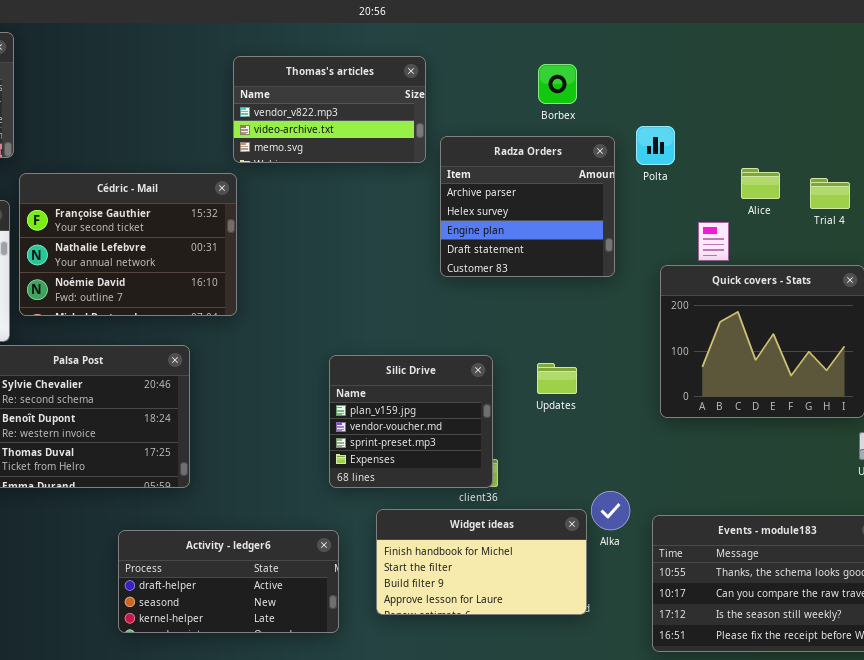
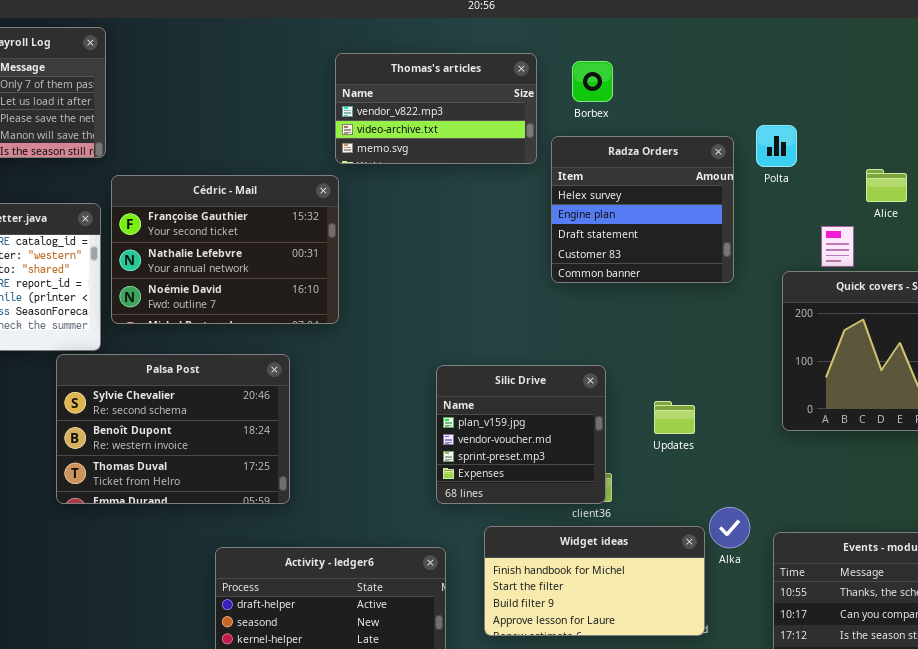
Borbex: [538,64,577,104] -> [572,61,613,102], moved
Radza Orders: [440,136,615,277] -> [551,136,734,283], scrolled down 1 row
Updates: [537,363,577,394] -> [654,401,695,434], moved

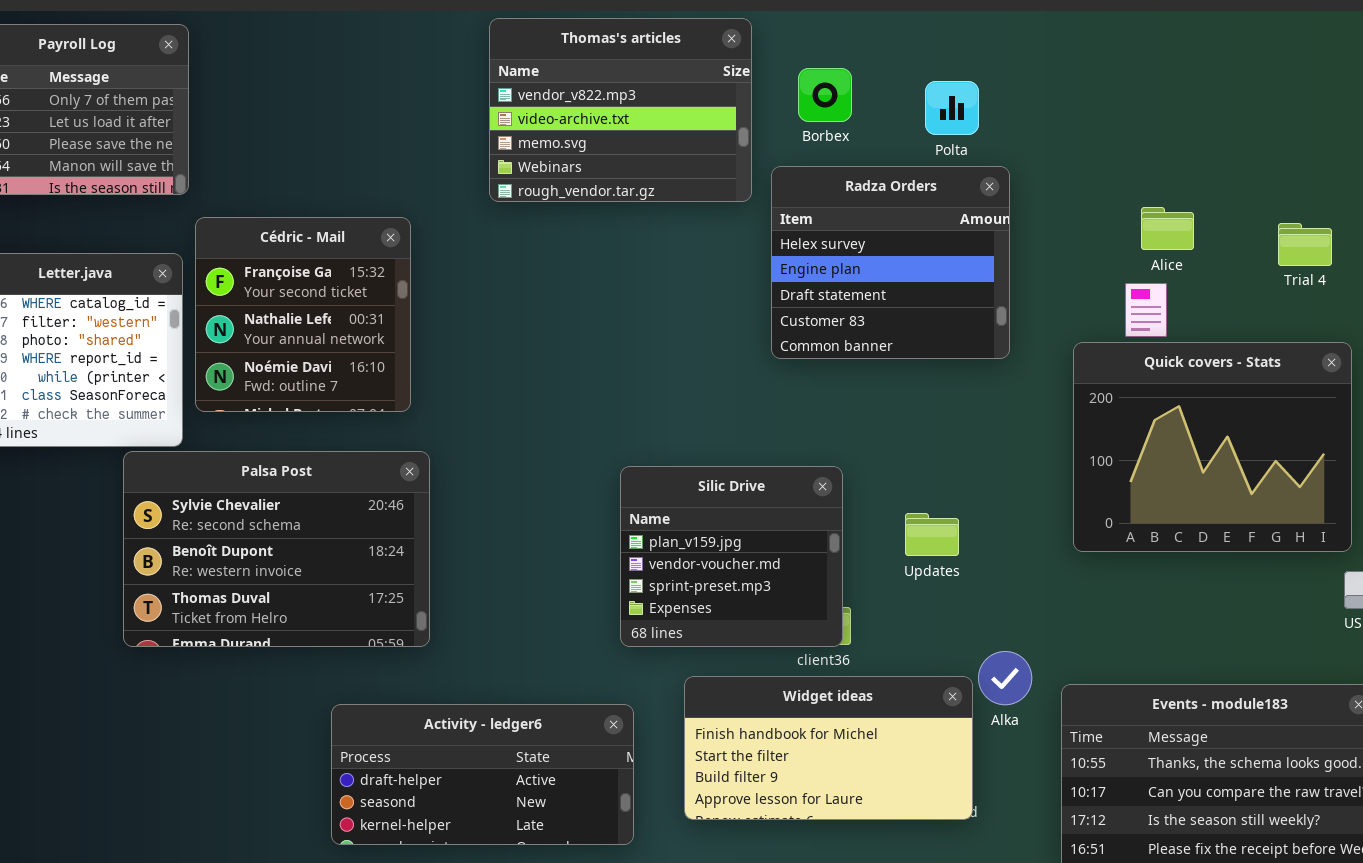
Thomas's articles: [335,53,537,164] -> [489,18,752,202], resized
Polta: [756,125,797,167] -> [925,81,979,135], moved
Alice: [866,169,907,202] -> [1141,207,1194,250], moved
Cédric - Mail: [111,175,339,324] -> [195,217,411,412], resized

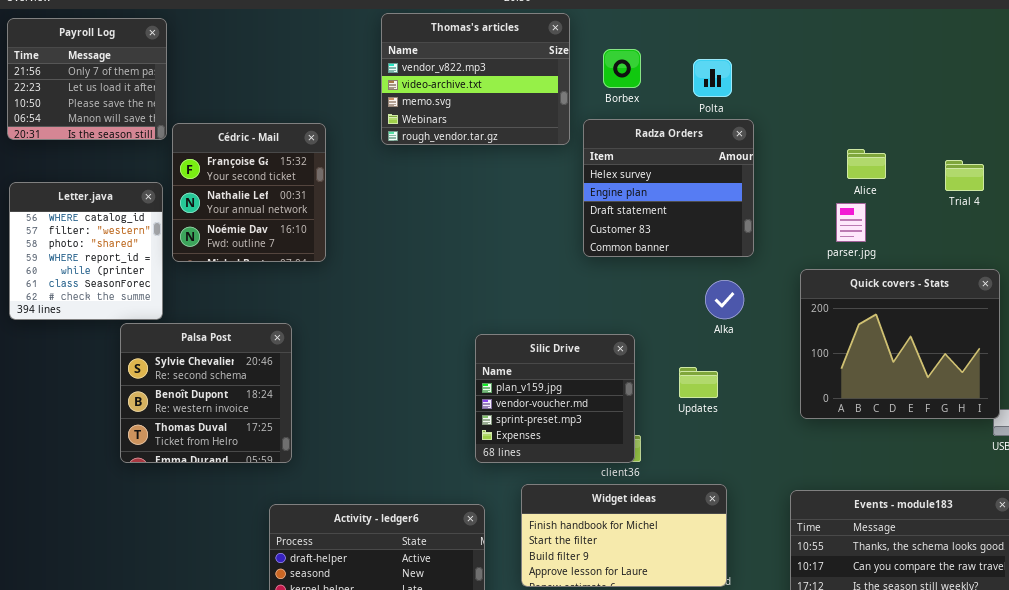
Cédric - Mail: [195,217,411,412] -> [172,123,326,262], moved
Quick covers - Stats: [1073,342,1352,552] -> [800,269,1000,419], moved
Palsa Post: [123,451,430,647] -> [120,323,292,463], resized
Alka: [978,651,1032,705] -> [705,280,744,319], moved

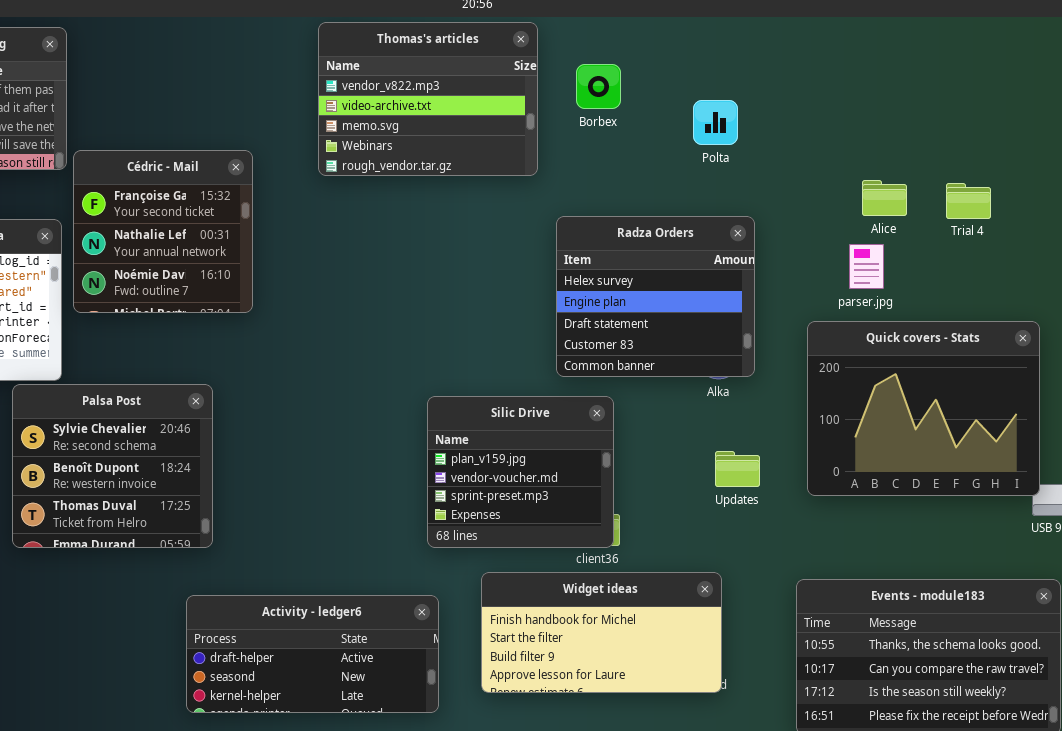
Polta: [693,59,732,97] -> [693,100,738,145], moved
Radza Orders: [583,119,754,257] -> [556,216,755,377], moved
Trial 4: [945,160,984,191] -> [946,183,991,219], moved
Updates: [679,367,718,398] -> [715,451,760,487], moved

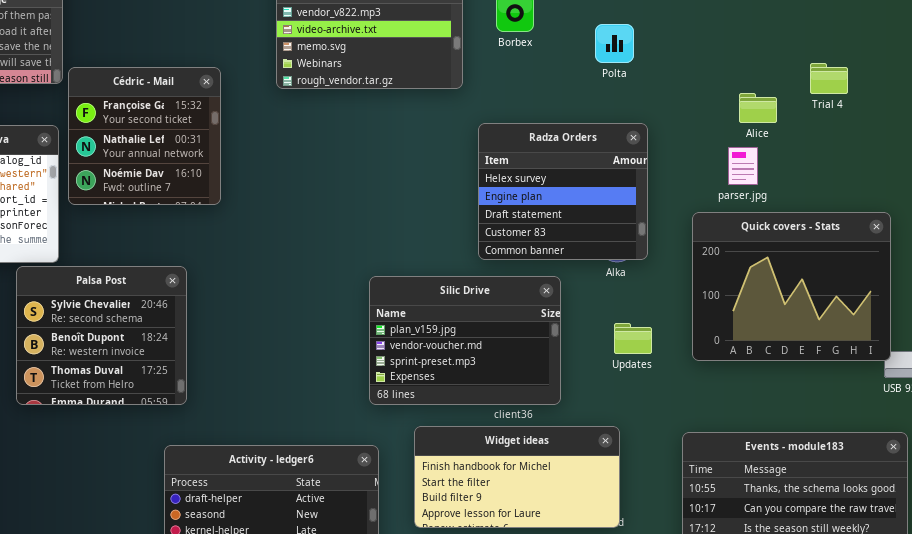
Trial 4: [946,183,991,219] -> [810,63,848,94], moved
Silic Drive: [427,396,614,548] -> [369,276,561,405], resized

